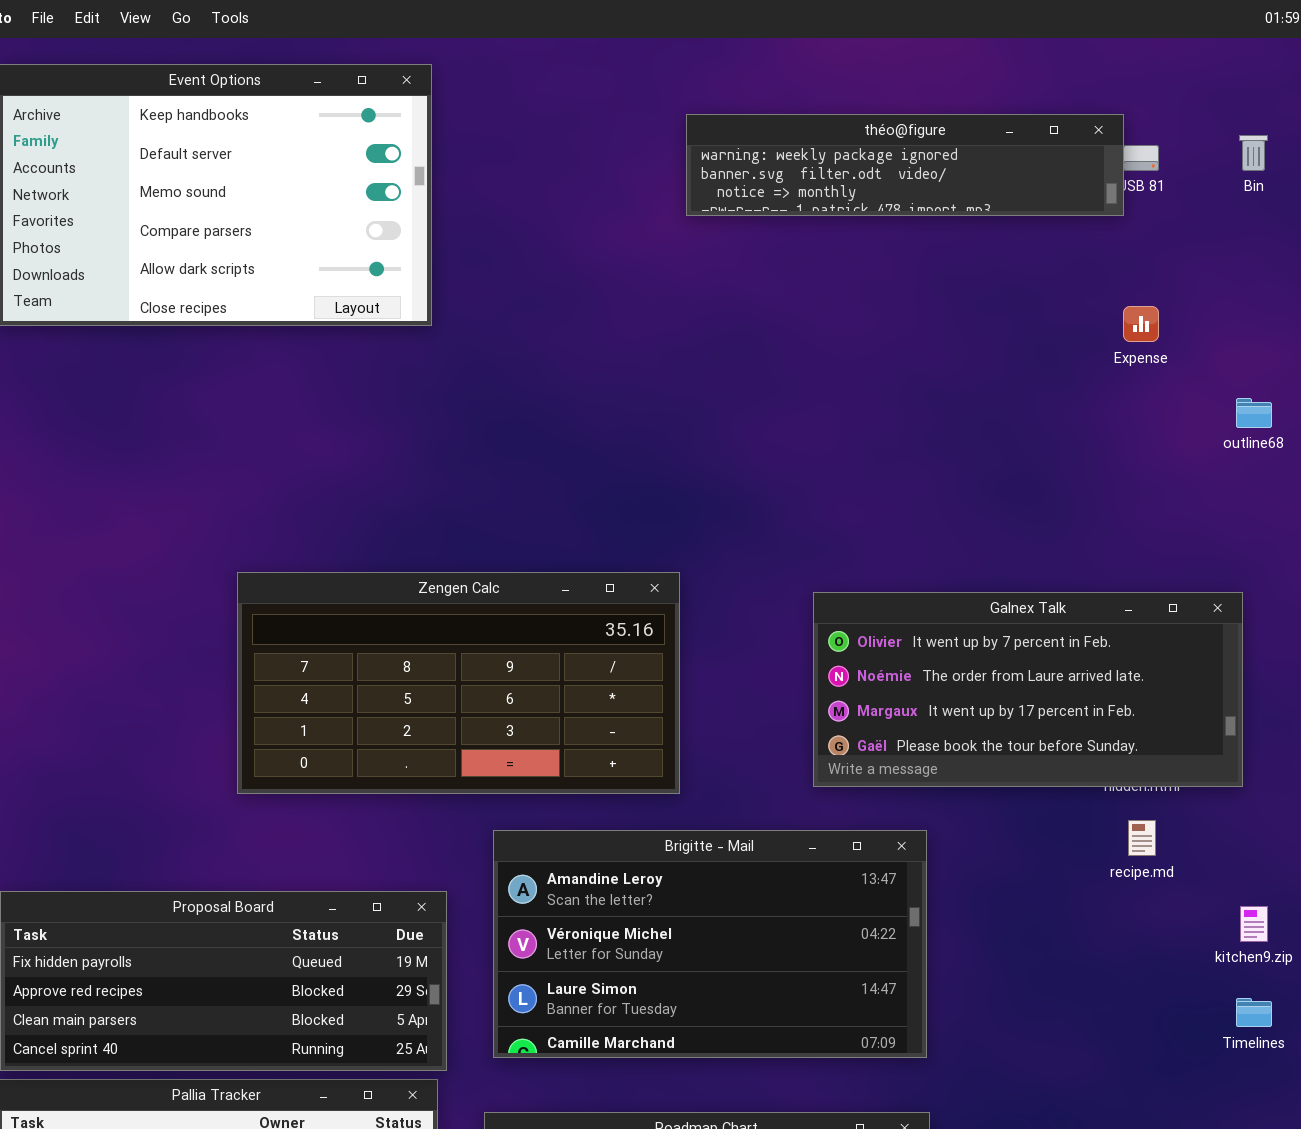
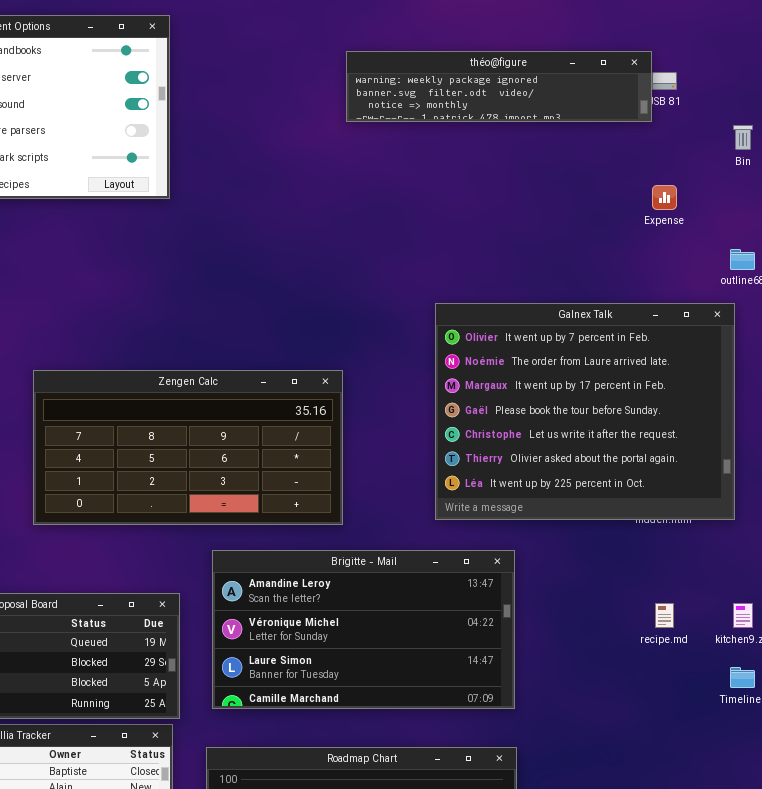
Bin: [1239,135,1268,171] -> [733,125,753,150], moved
Galnex Talk: [813,592,1243,787] -> [435,303,735,520], resized
recipe.md: [1128,820,1156,856] -> [655,603,674,628], moved

